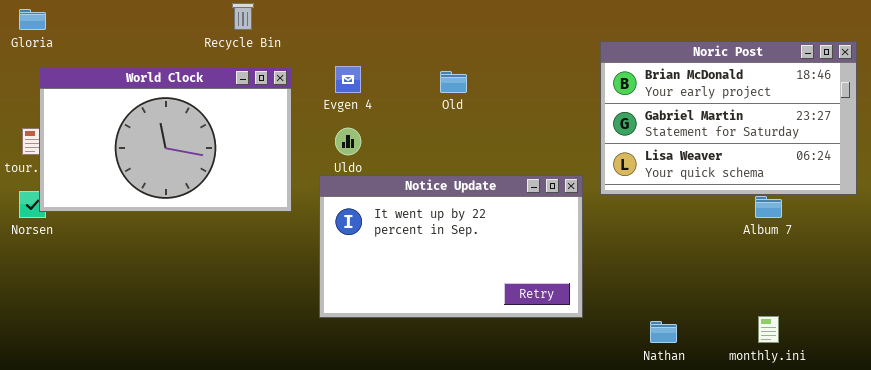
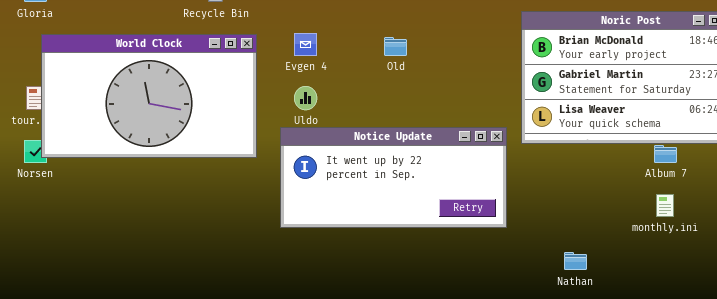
Notice Update: [319,175,583,318] -> [280,127,507,228], resized
monthly.ini: [758,316,779,343] -> [656,194,674,217], moved

